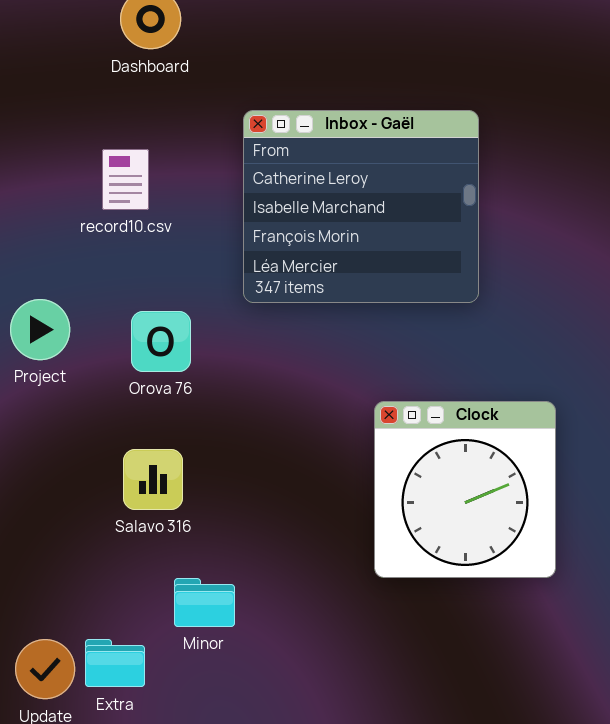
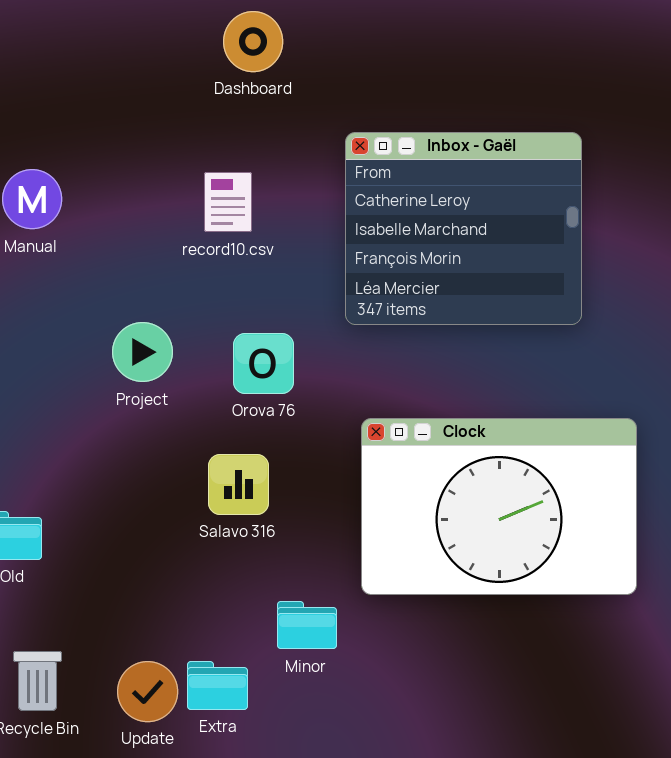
Clock: [374,401,556,578] -> [361,418,637,595], moved, resized
Salavo 316: [123,449,183,510] -> [208,454,269,515], moved

